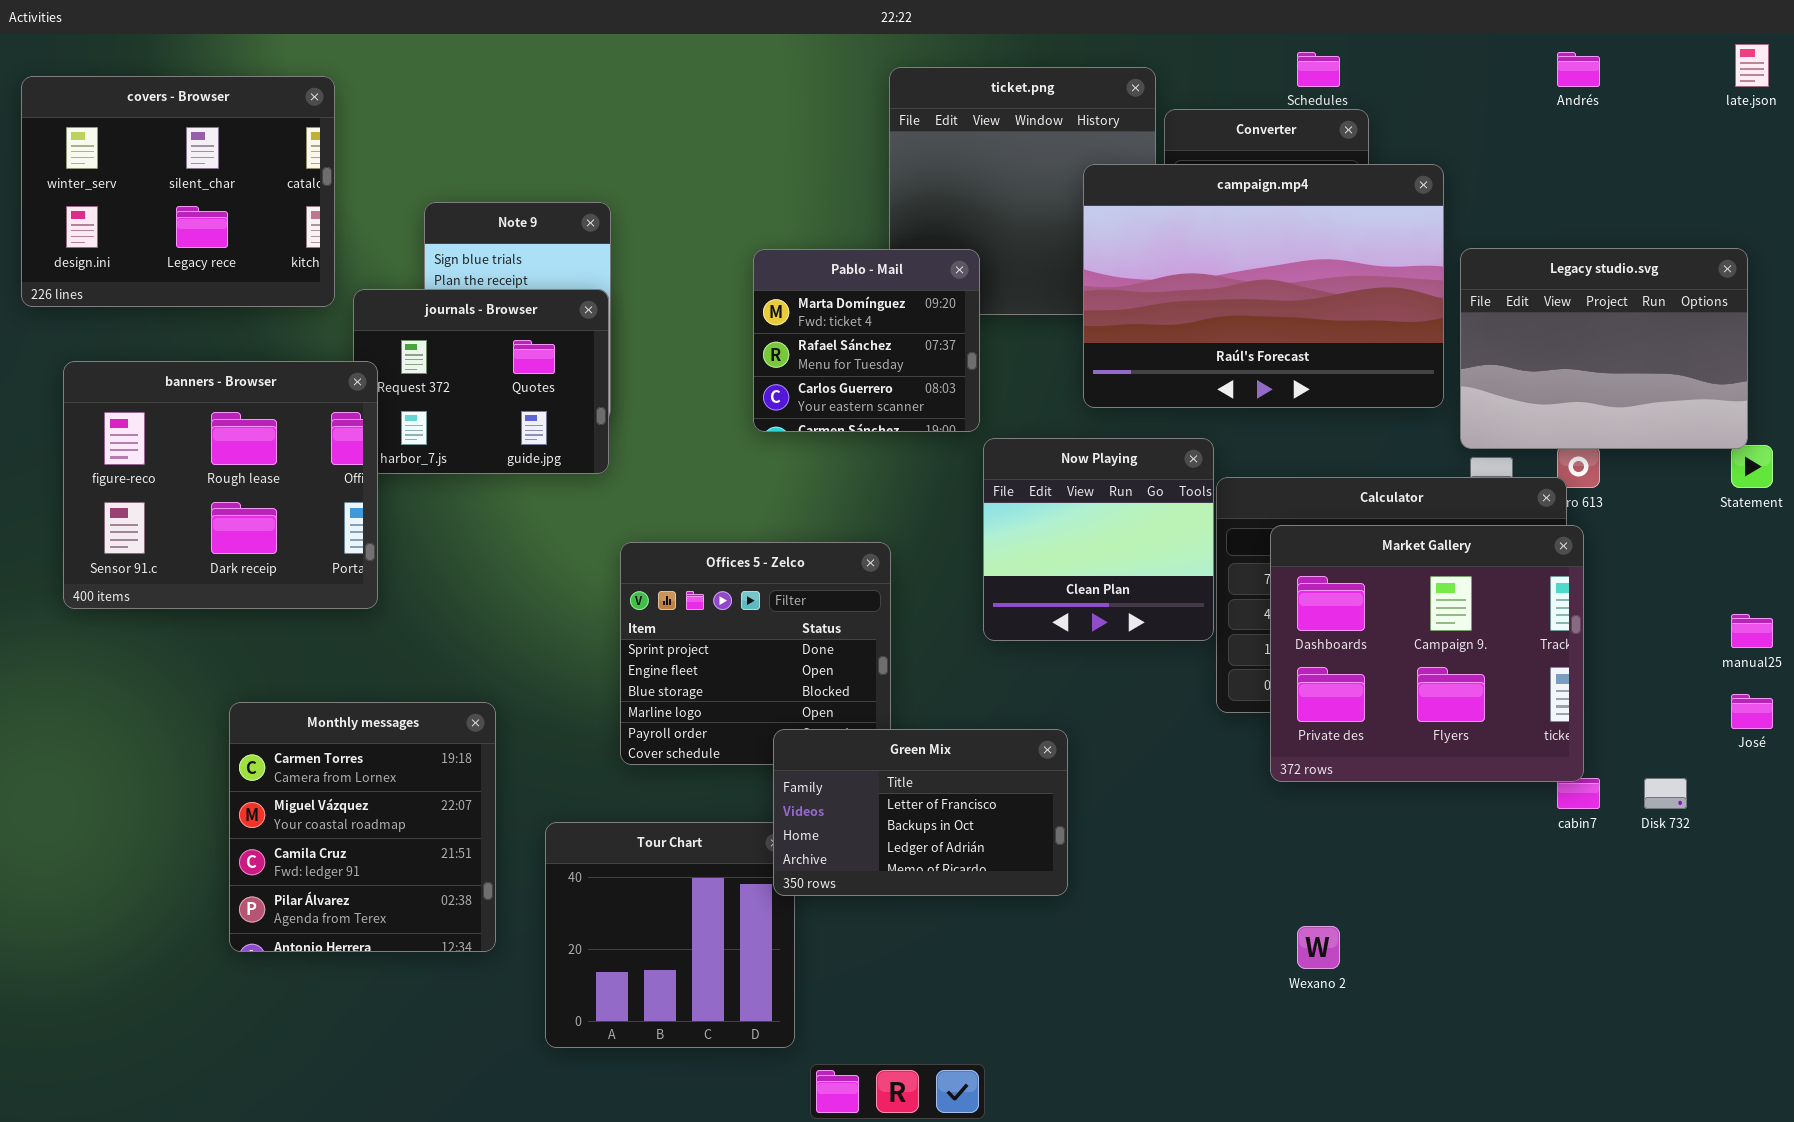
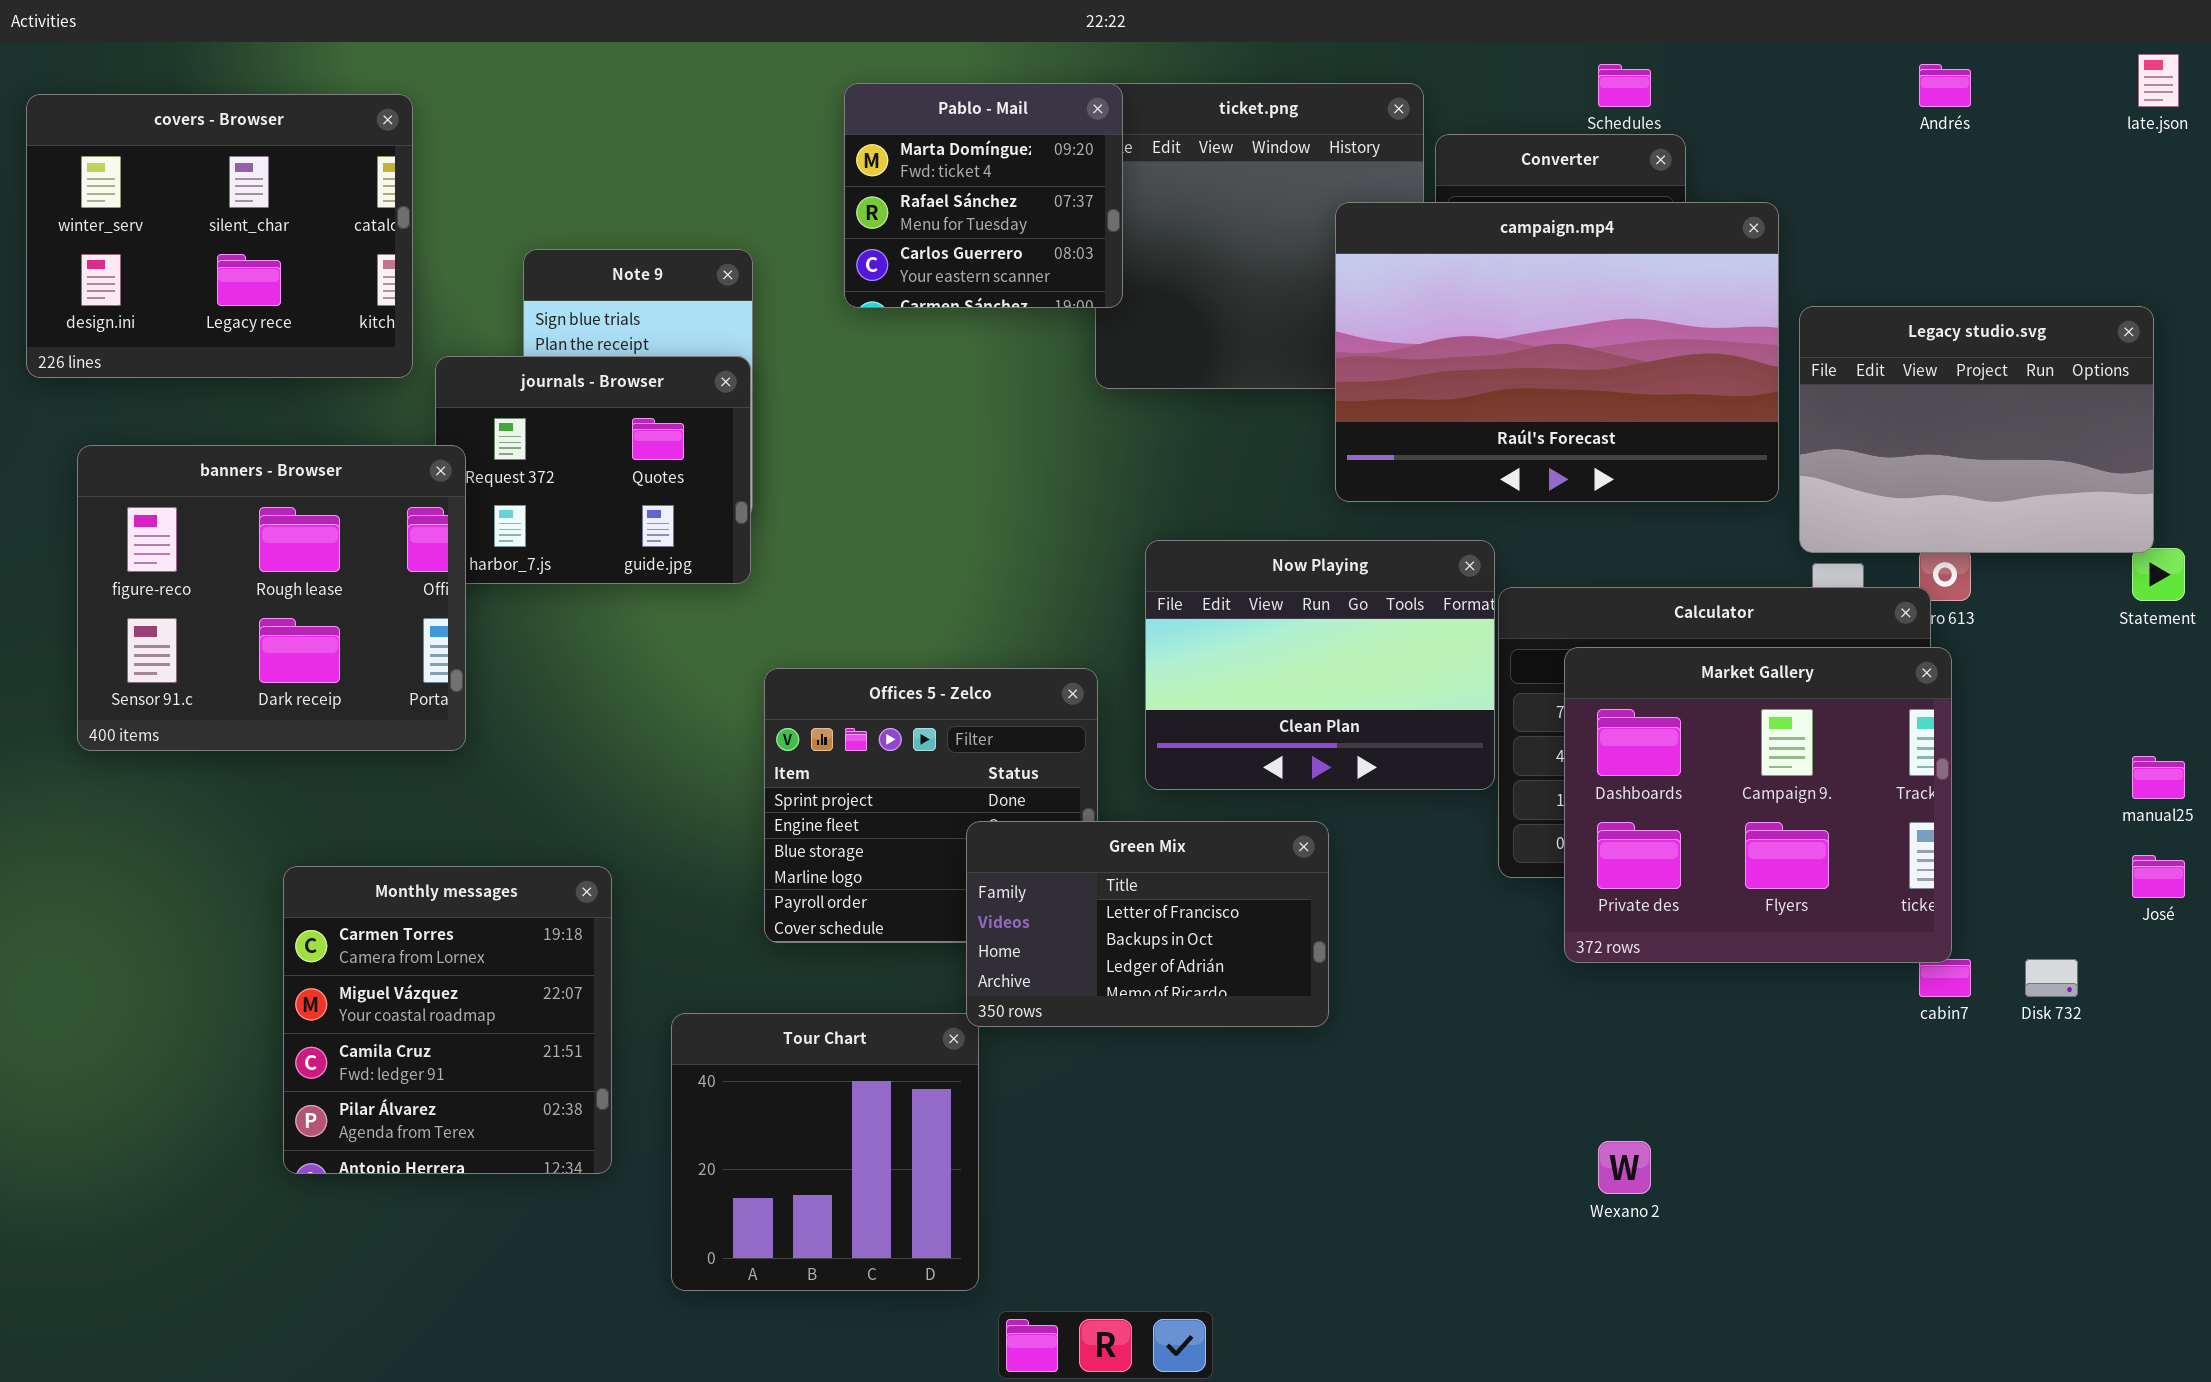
Pablo - Mail: [753,249,980,432] -> [844,83,1123,308], moved
Now Playing: [983,438,1214,641] -> [1145,540,1495,790], resized
Green Mix: [773,729,1068,896] -> [966,821,1329,1027], moved

